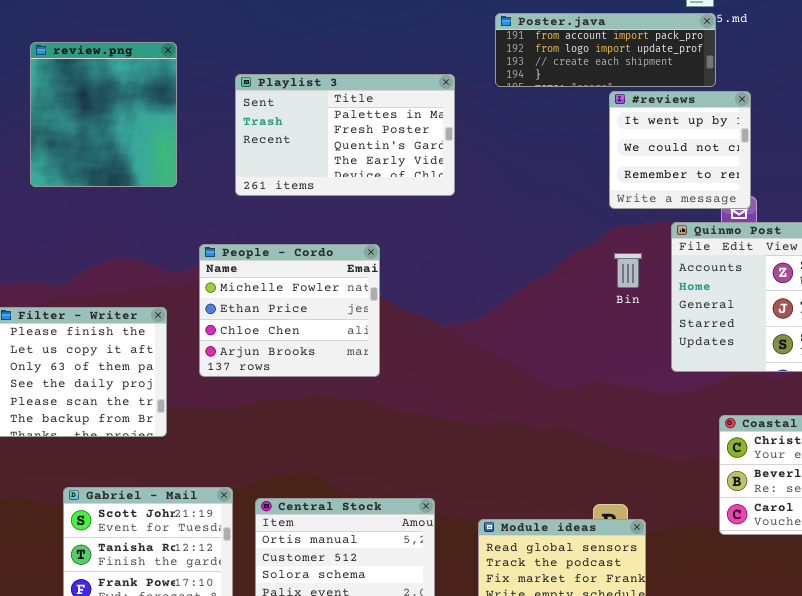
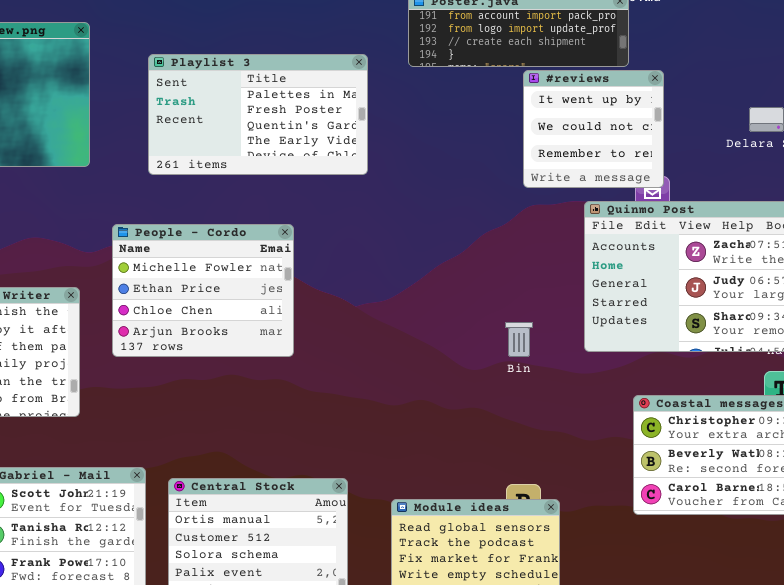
Bin: [614,253,642,288] -> [505,322,533,357], moved

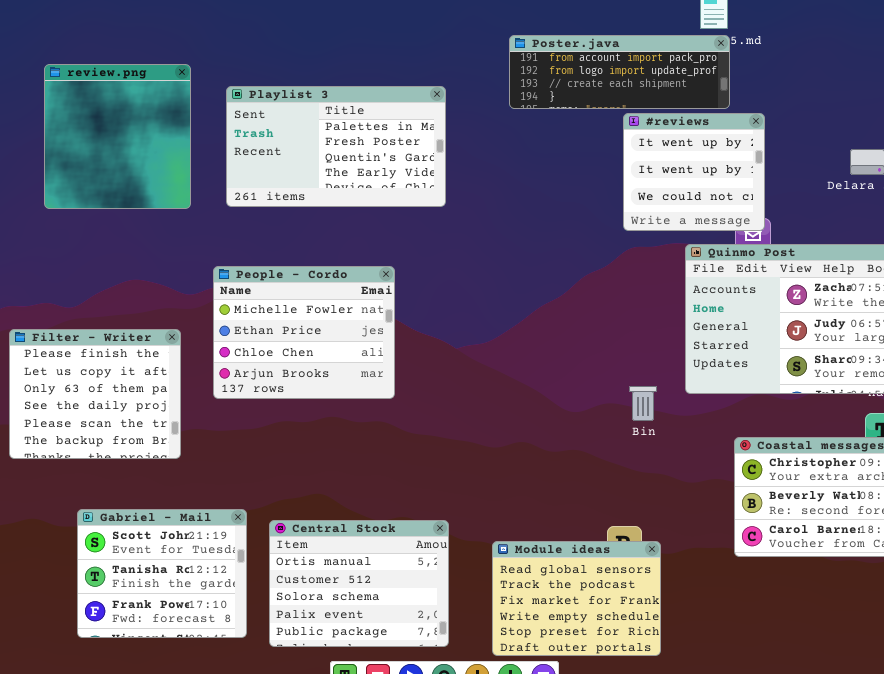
Playlist 3: [148,54,368,175] -> [226,86,446,207], moved
#reviews: [523,70,664,188] -> [623,113,765,231], scrolled up 1 row
Bin: [505,322,533,357] -> [629,386,657,421], moved

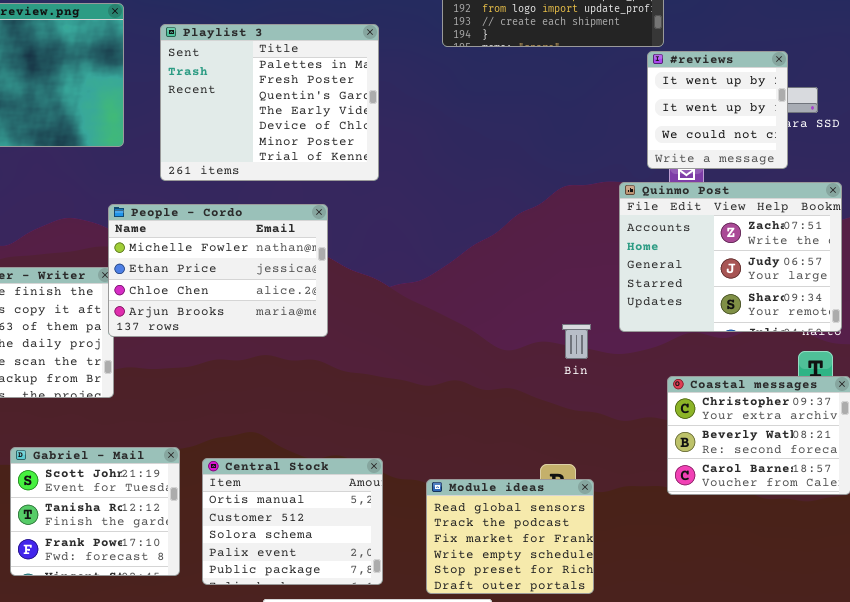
Playlist 3: [226,86,446,207] -> [160,24,379,181], resized
#reviews: [623,113,765,231] -> [647,51,788,169], moved
People - Cordo: [213,266,395,399] -> [108,204,328,337], resized

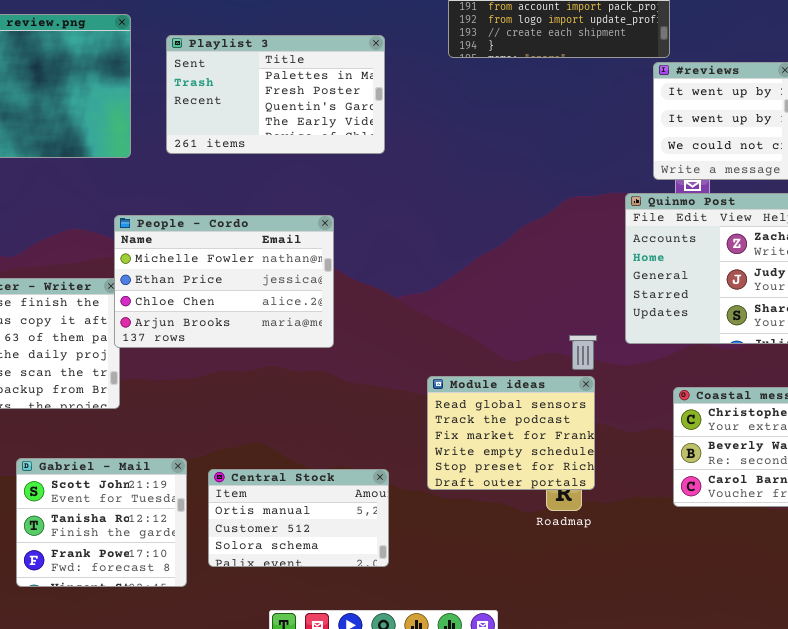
Playlist 3: [160,24,379,181] -> [166,35,385,154], resized
Central Stock: [202,458,383,585] -> [208,469,389,567], resized
Module ideas: [426,479,594,594] -> [427,376,595,490], moved

